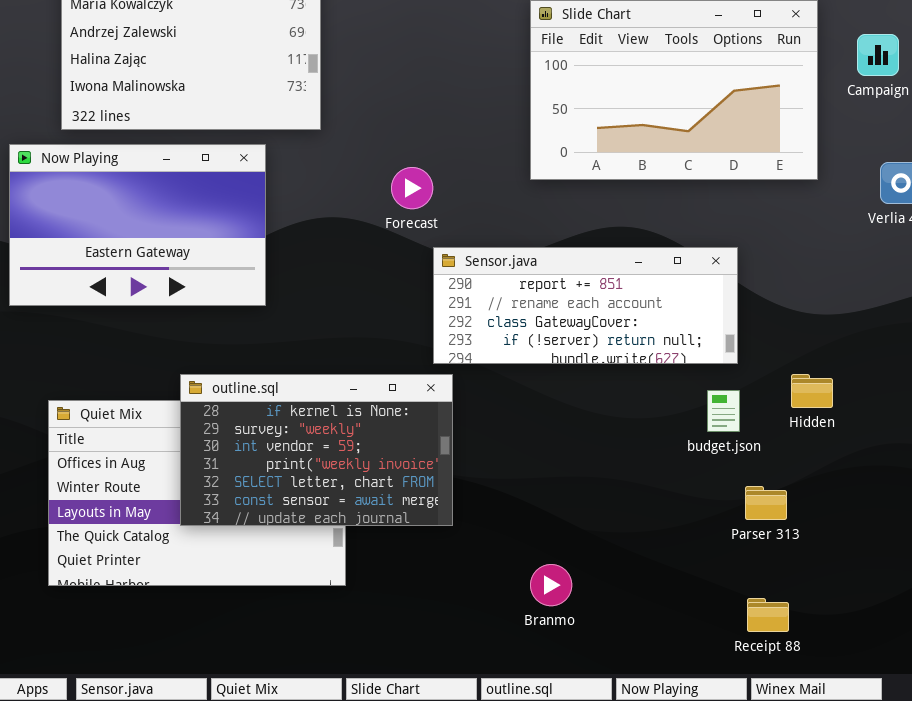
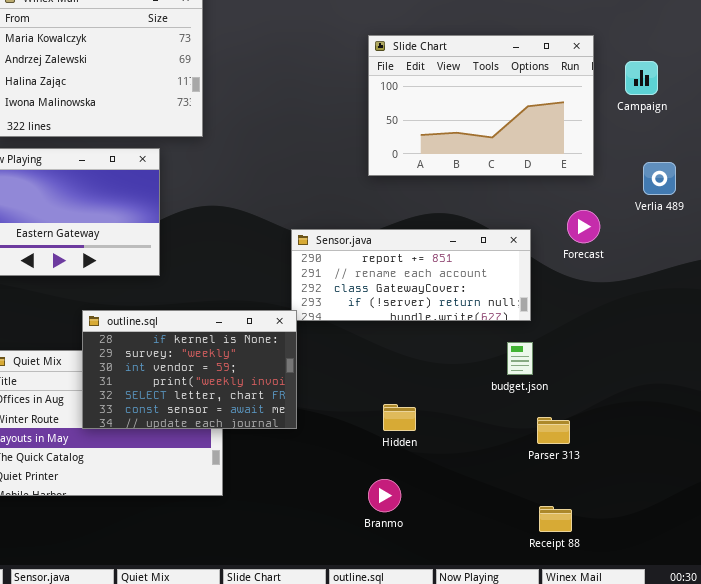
Forecast: [391,167,433,209] -> [567,210,600,243], moved
outline.sql: [180,374,453,526] -> [82,310,297,429], moved
Hidden: [791,374,833,408] -> [383,404,416,431], moved

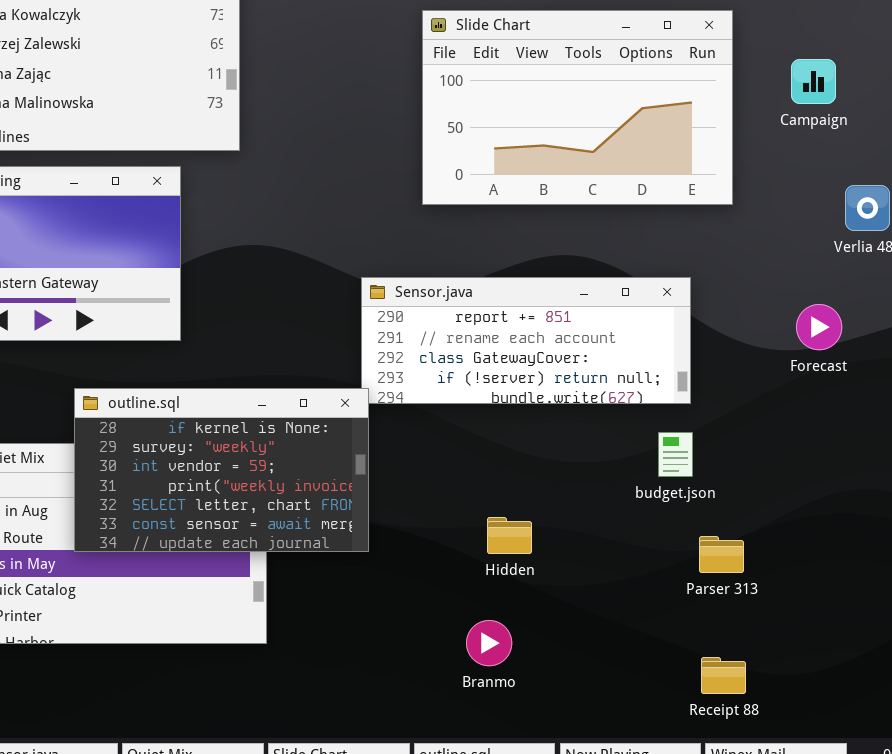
Slide Chart: [368,35,594,176] -> [422,10,733,205], moved
Campaign: [625,61,658,95] -> [791,59,836,104], moved
Forecast: [567,210,600,243] -> [796,304,842,350], moved

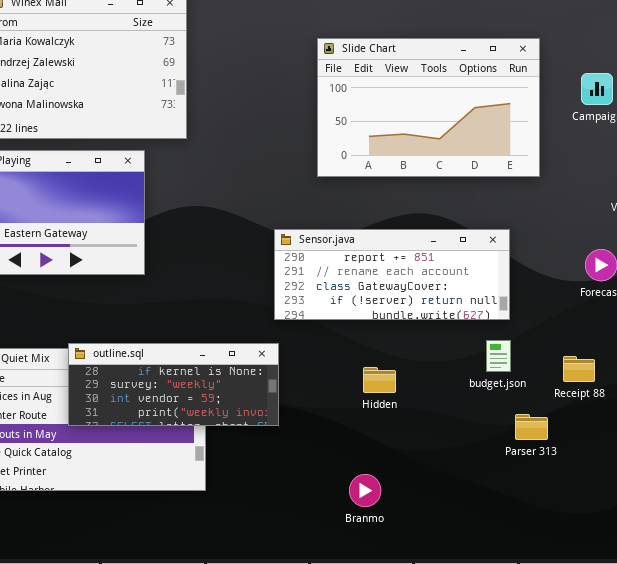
outline.sql: [74,388,369,552] -> [68,343,279,426], resized
Hidden: [487,517,532,554] -> [363,367,396,393], moved
Receipt 88: [701,657,746,694] -> [563,356,595,382], moved

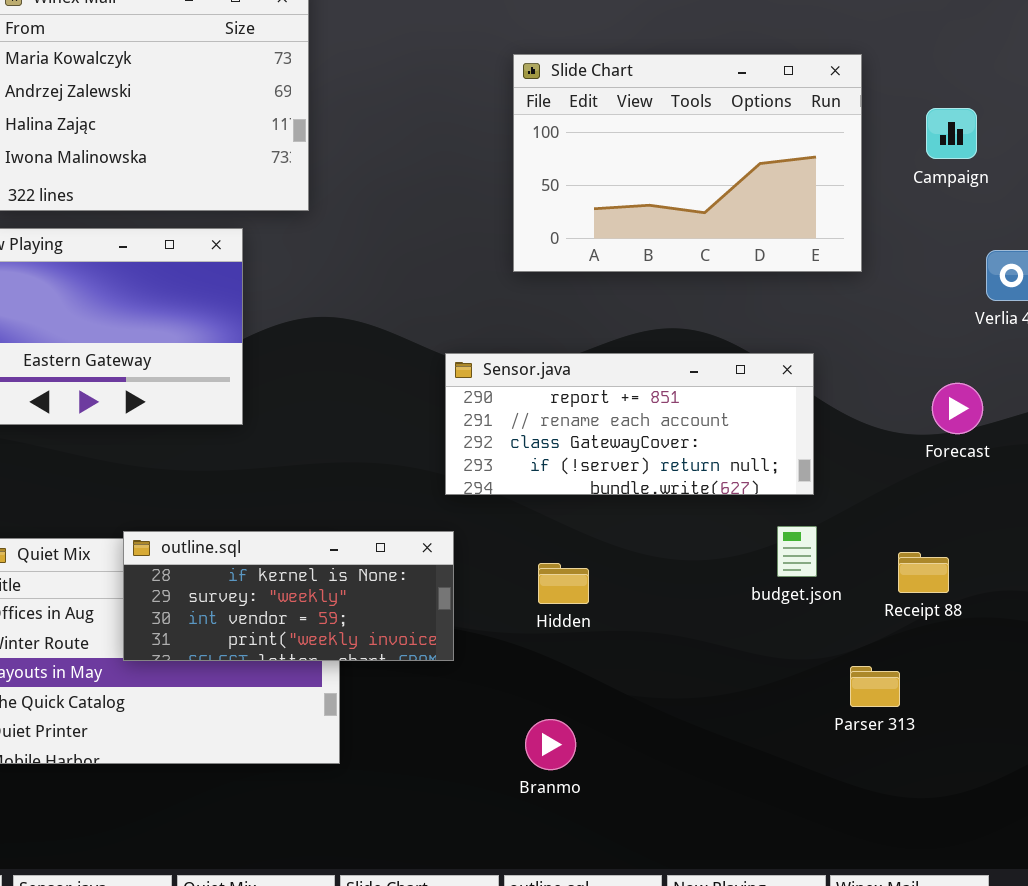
Hidden: [363,367,396,393] -> [538,563,589,604], moved
Parser 313: [515,414,548,440] -> [850,666,900,707], moved
Branmo: [349,474,381,507] -> [525,719,576,770], moved

